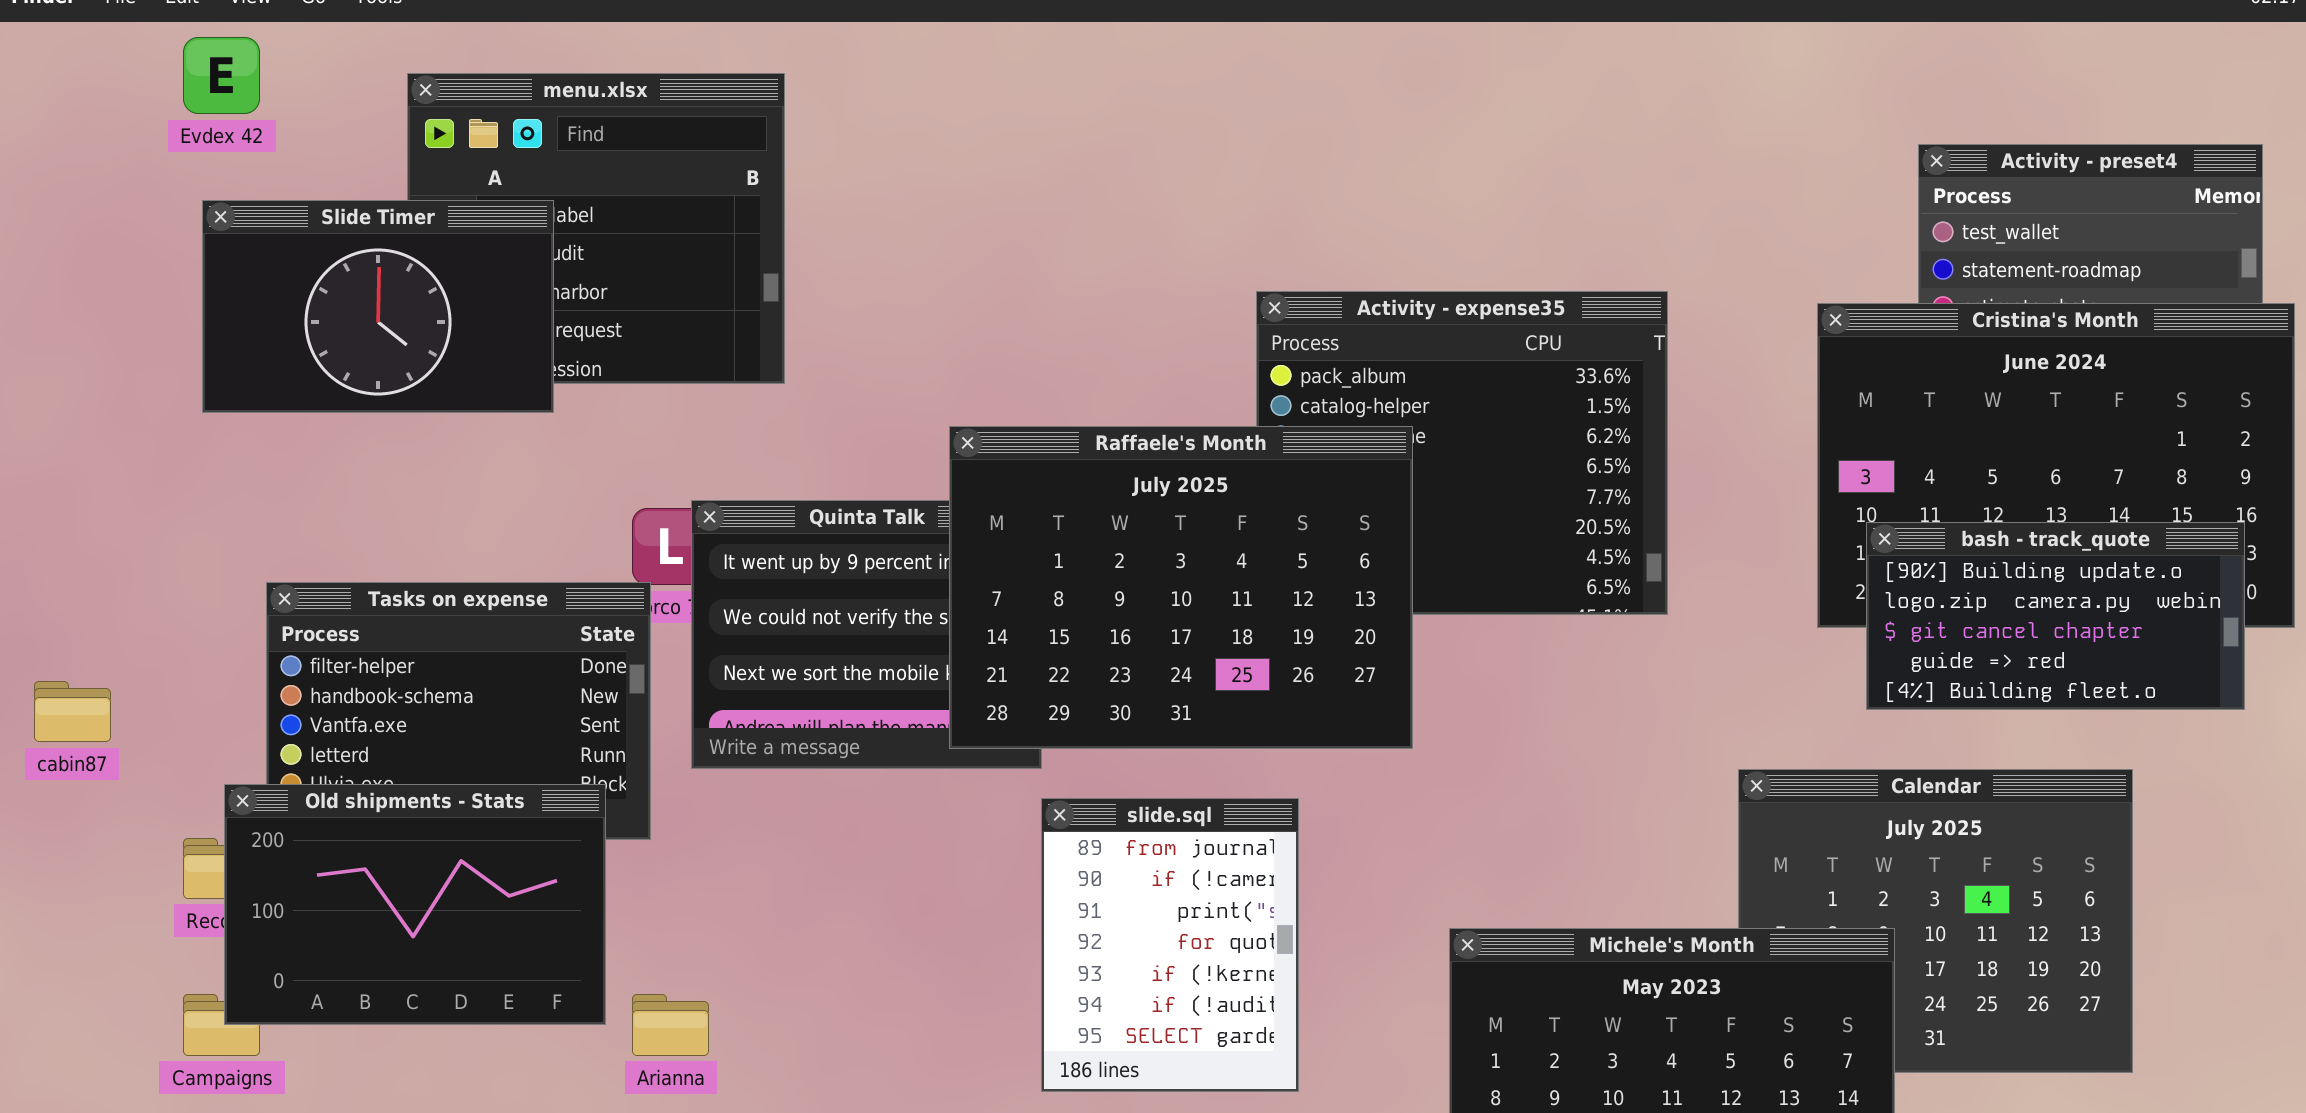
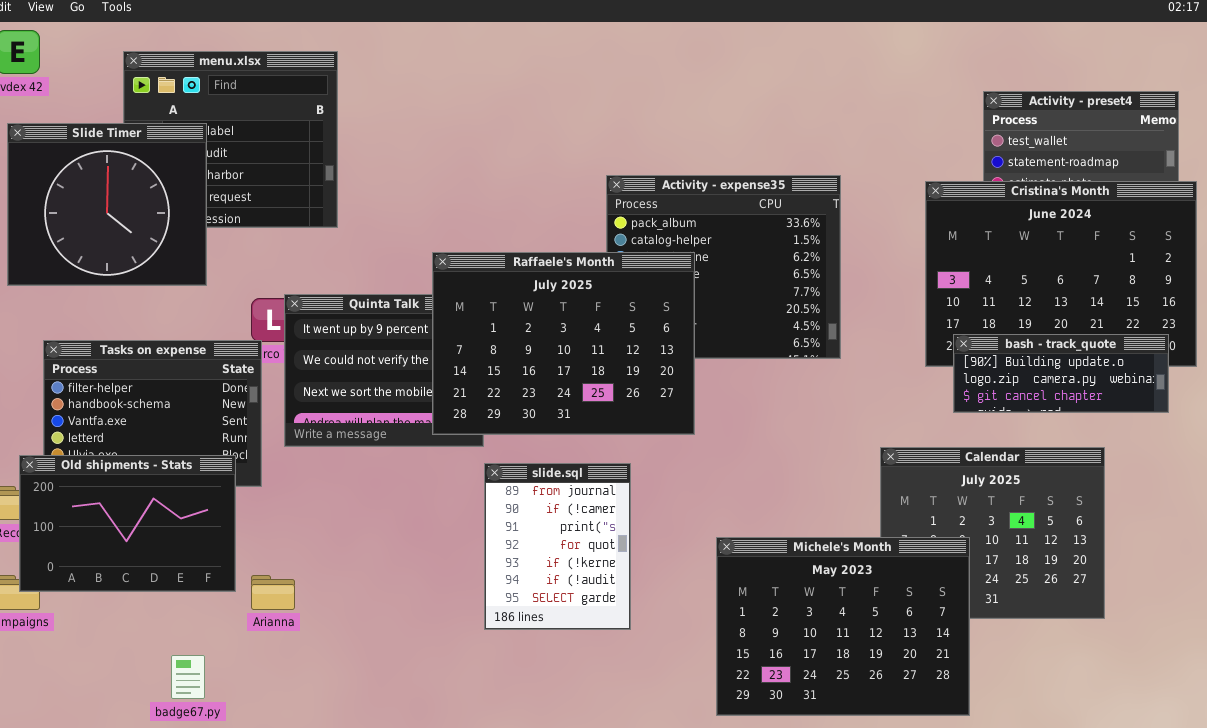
Slide Timer: [202,200,554,413] -> [7,123,207,286], resized
bash - track_quote: [1866,522,2245,710] -> [953,334,1169,413], resized

